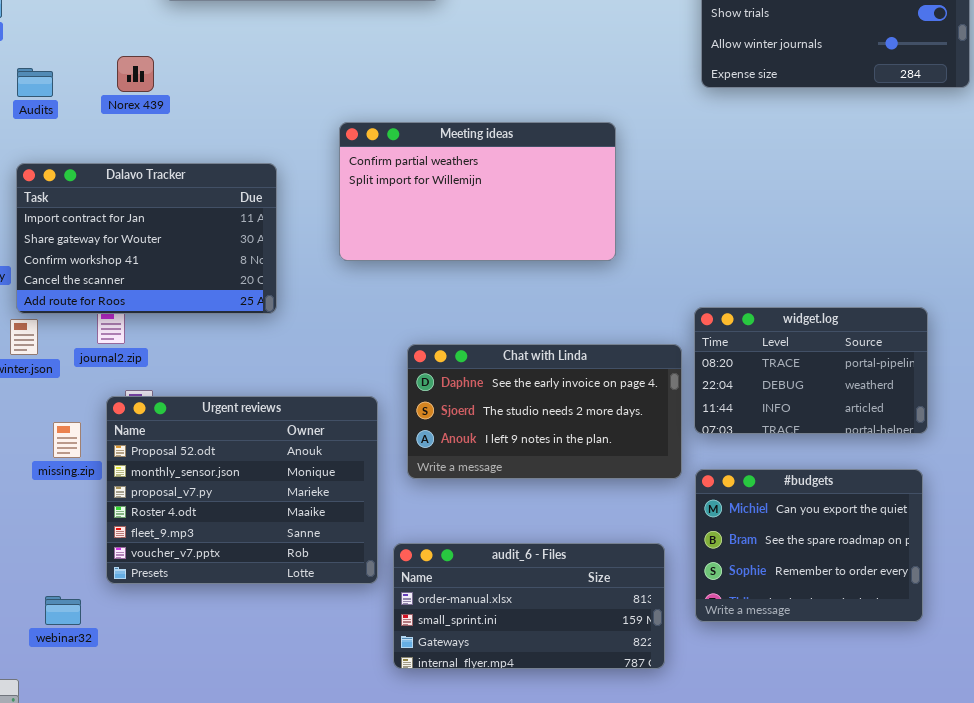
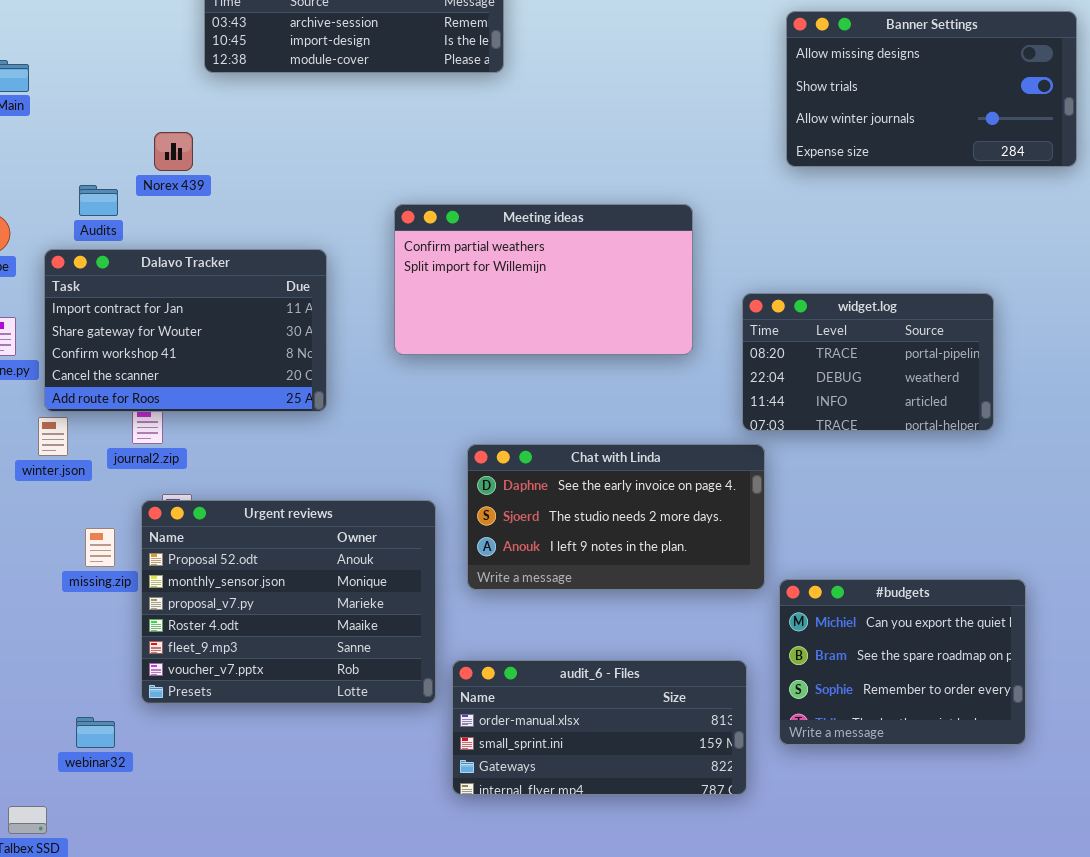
Audits: [17,68,53,97] -> [79,185,118,216], moved
widget.log: [694,307,928,434] -> [742,293,994,431], moved

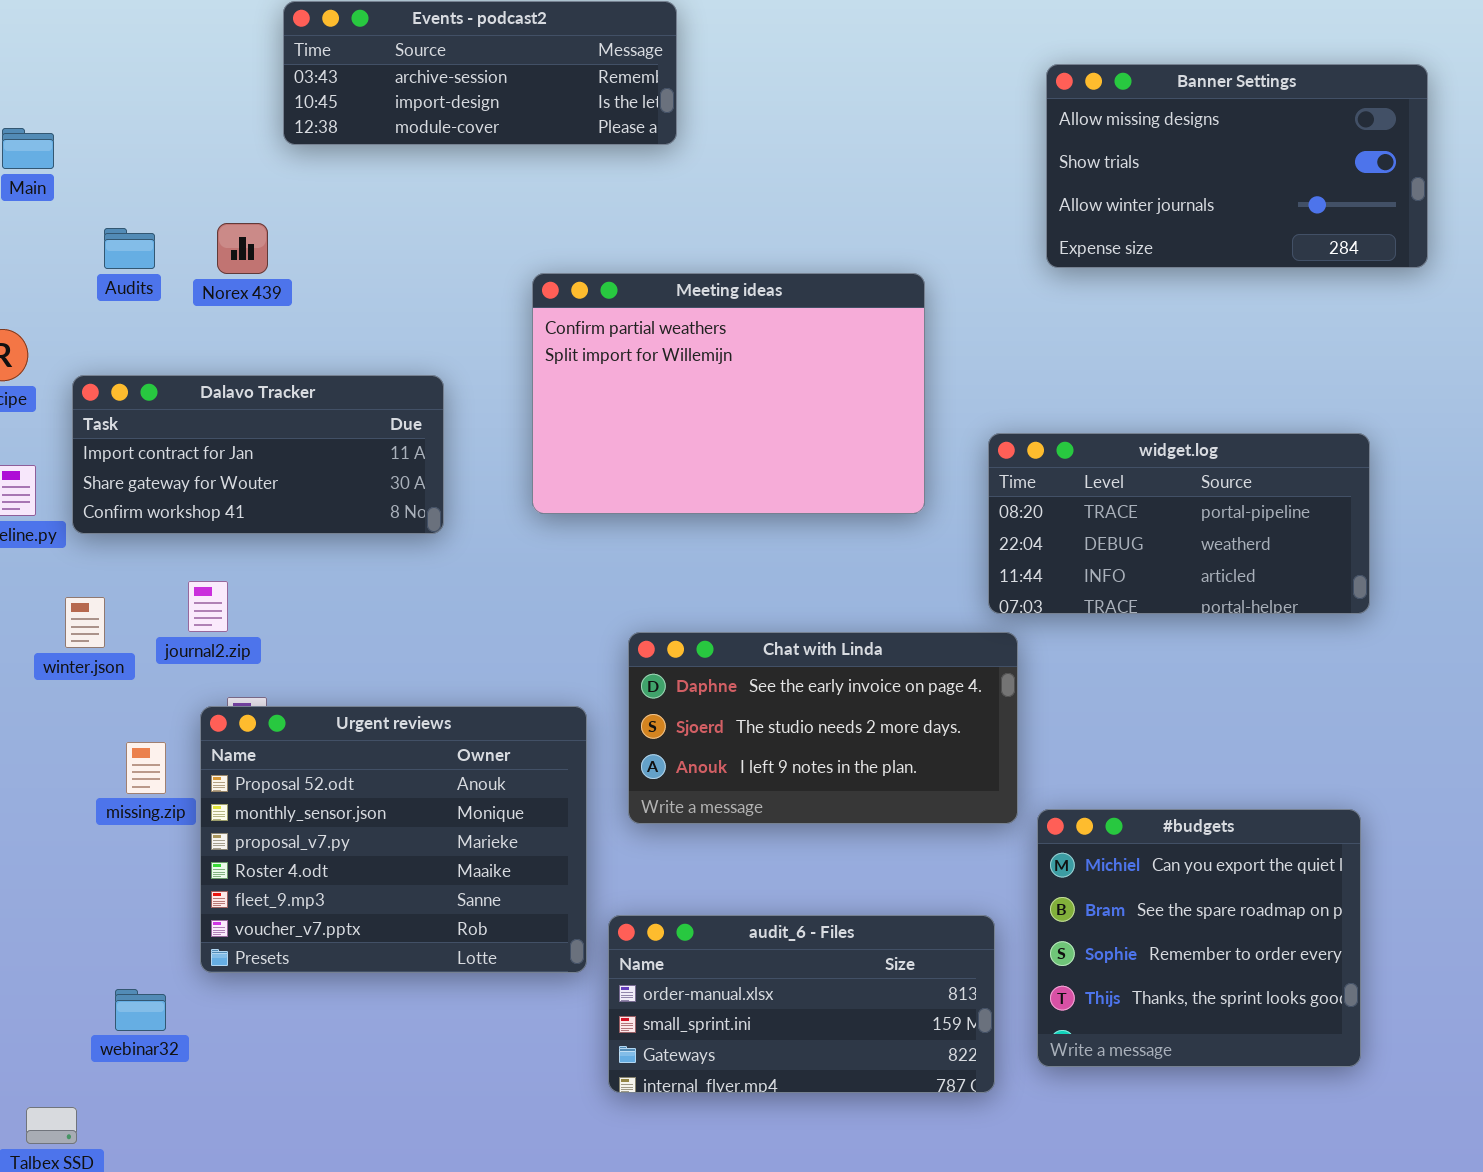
Audits: [79,185,118,216] -> [104,228,155,269], moved
Meeting ideas: [394,204,693,355] -> [532,273,925,514], resized
Dalavo Tracker: [44,249,327,412] -> [72,375,444,534], resized
widget.log: [742,293,994,431] -> [988,433,1370,614], resized
#budgets: [779,579,1026,745] -> [1037,809,1361,1067], resized

